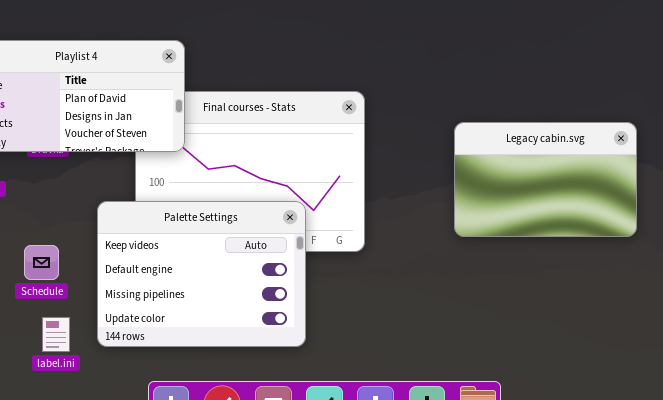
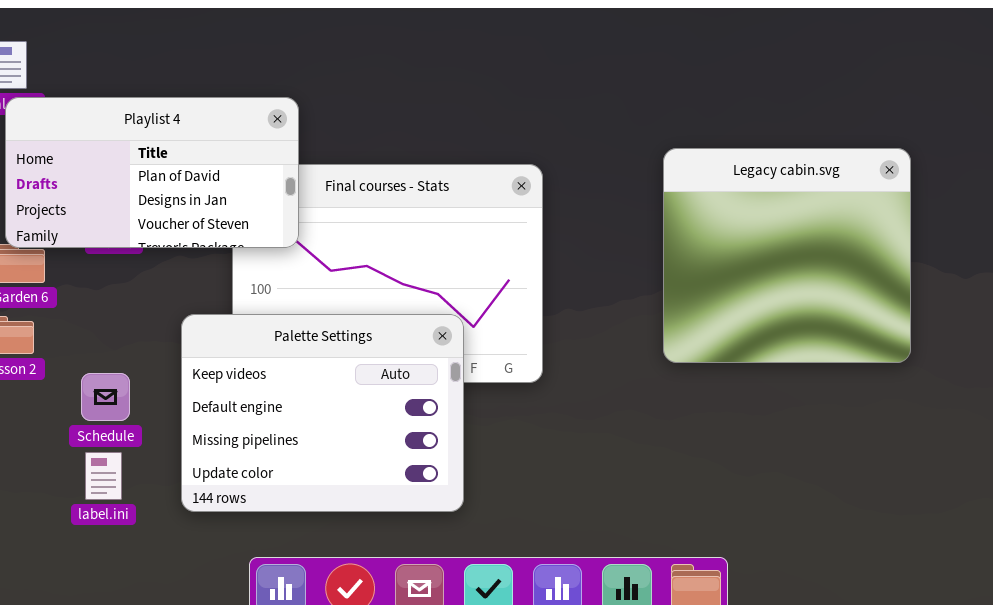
Legacy cabin.svg: [454,122,637,237] -> [663,148,911,363], resized
label.ini: [42,317,70,352] -> [85,452,122,500], moved

